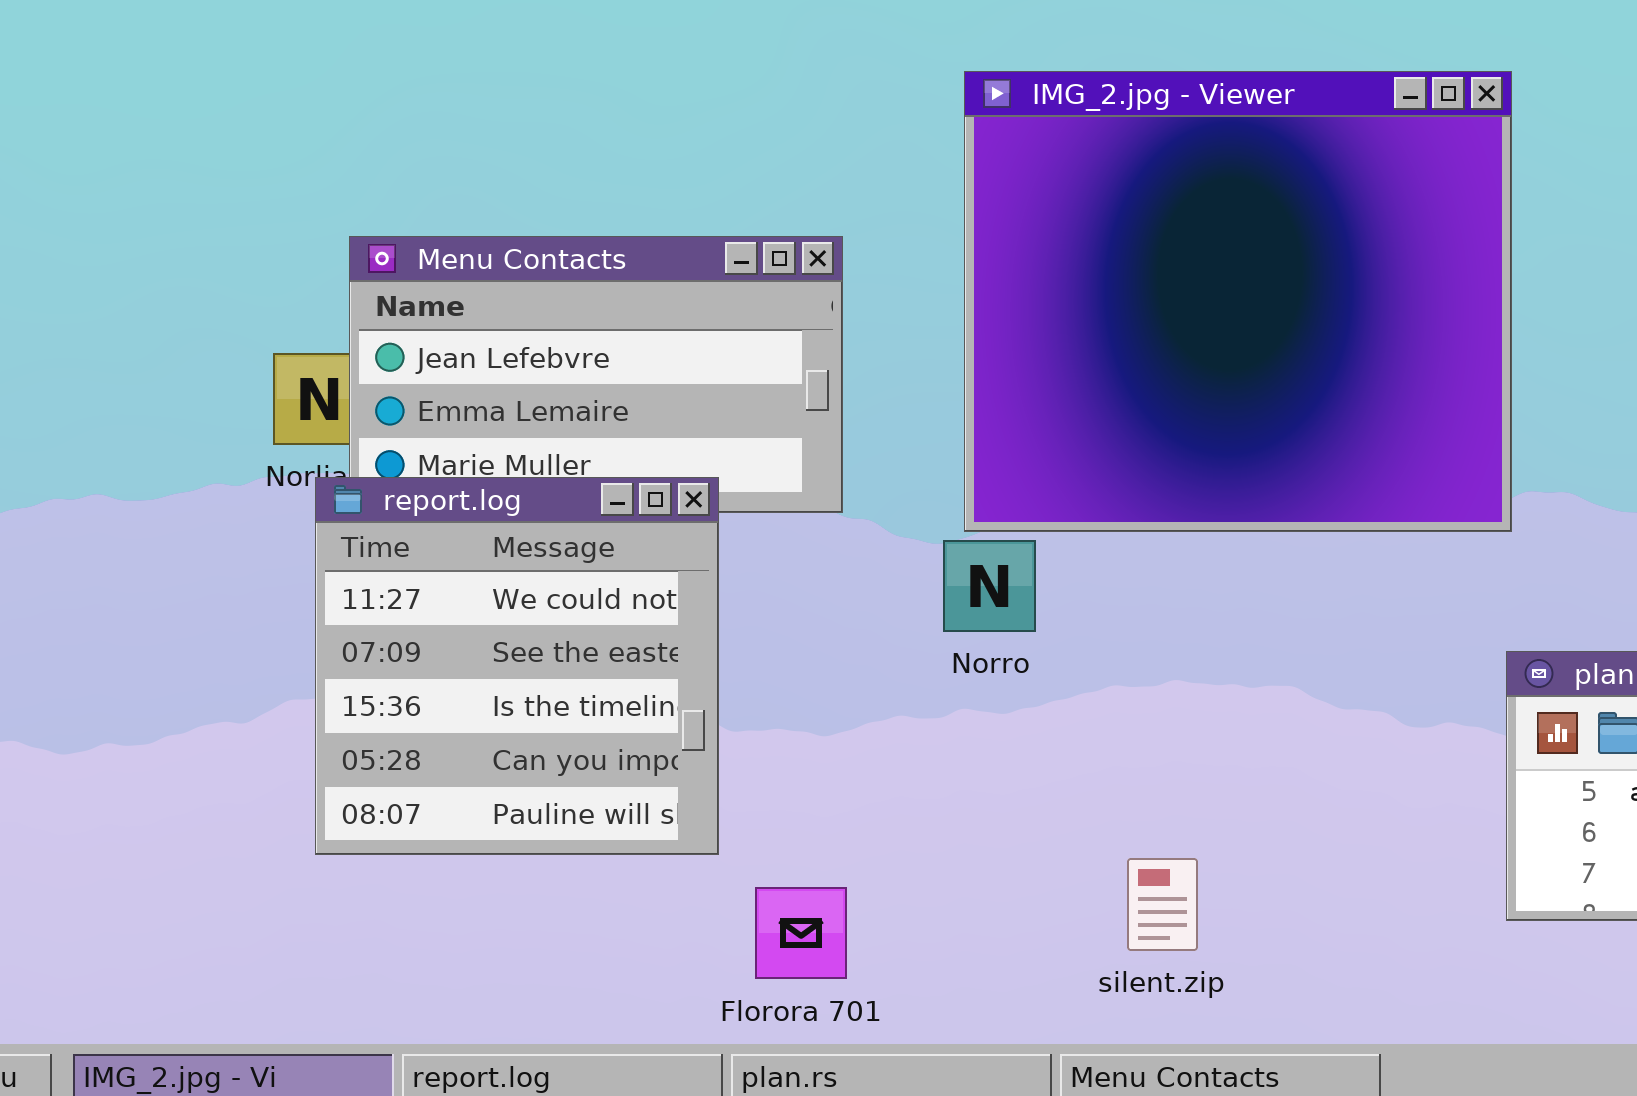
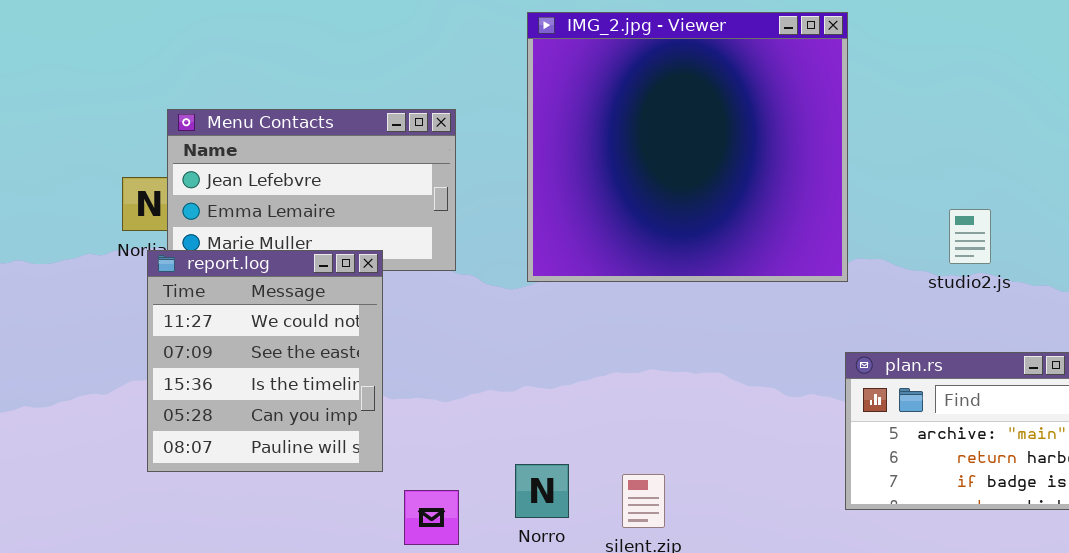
Norro: [943,540,1036,632] -> [515,464,569,518], moved

